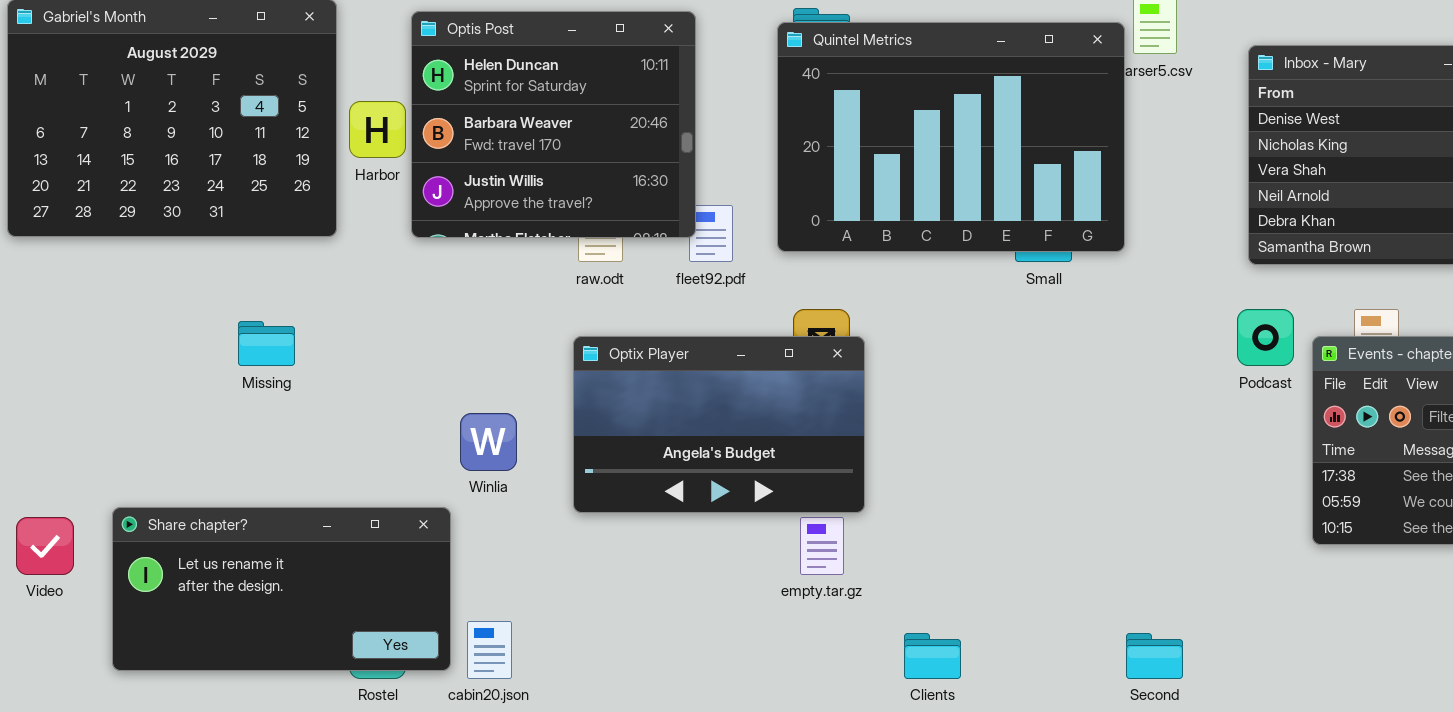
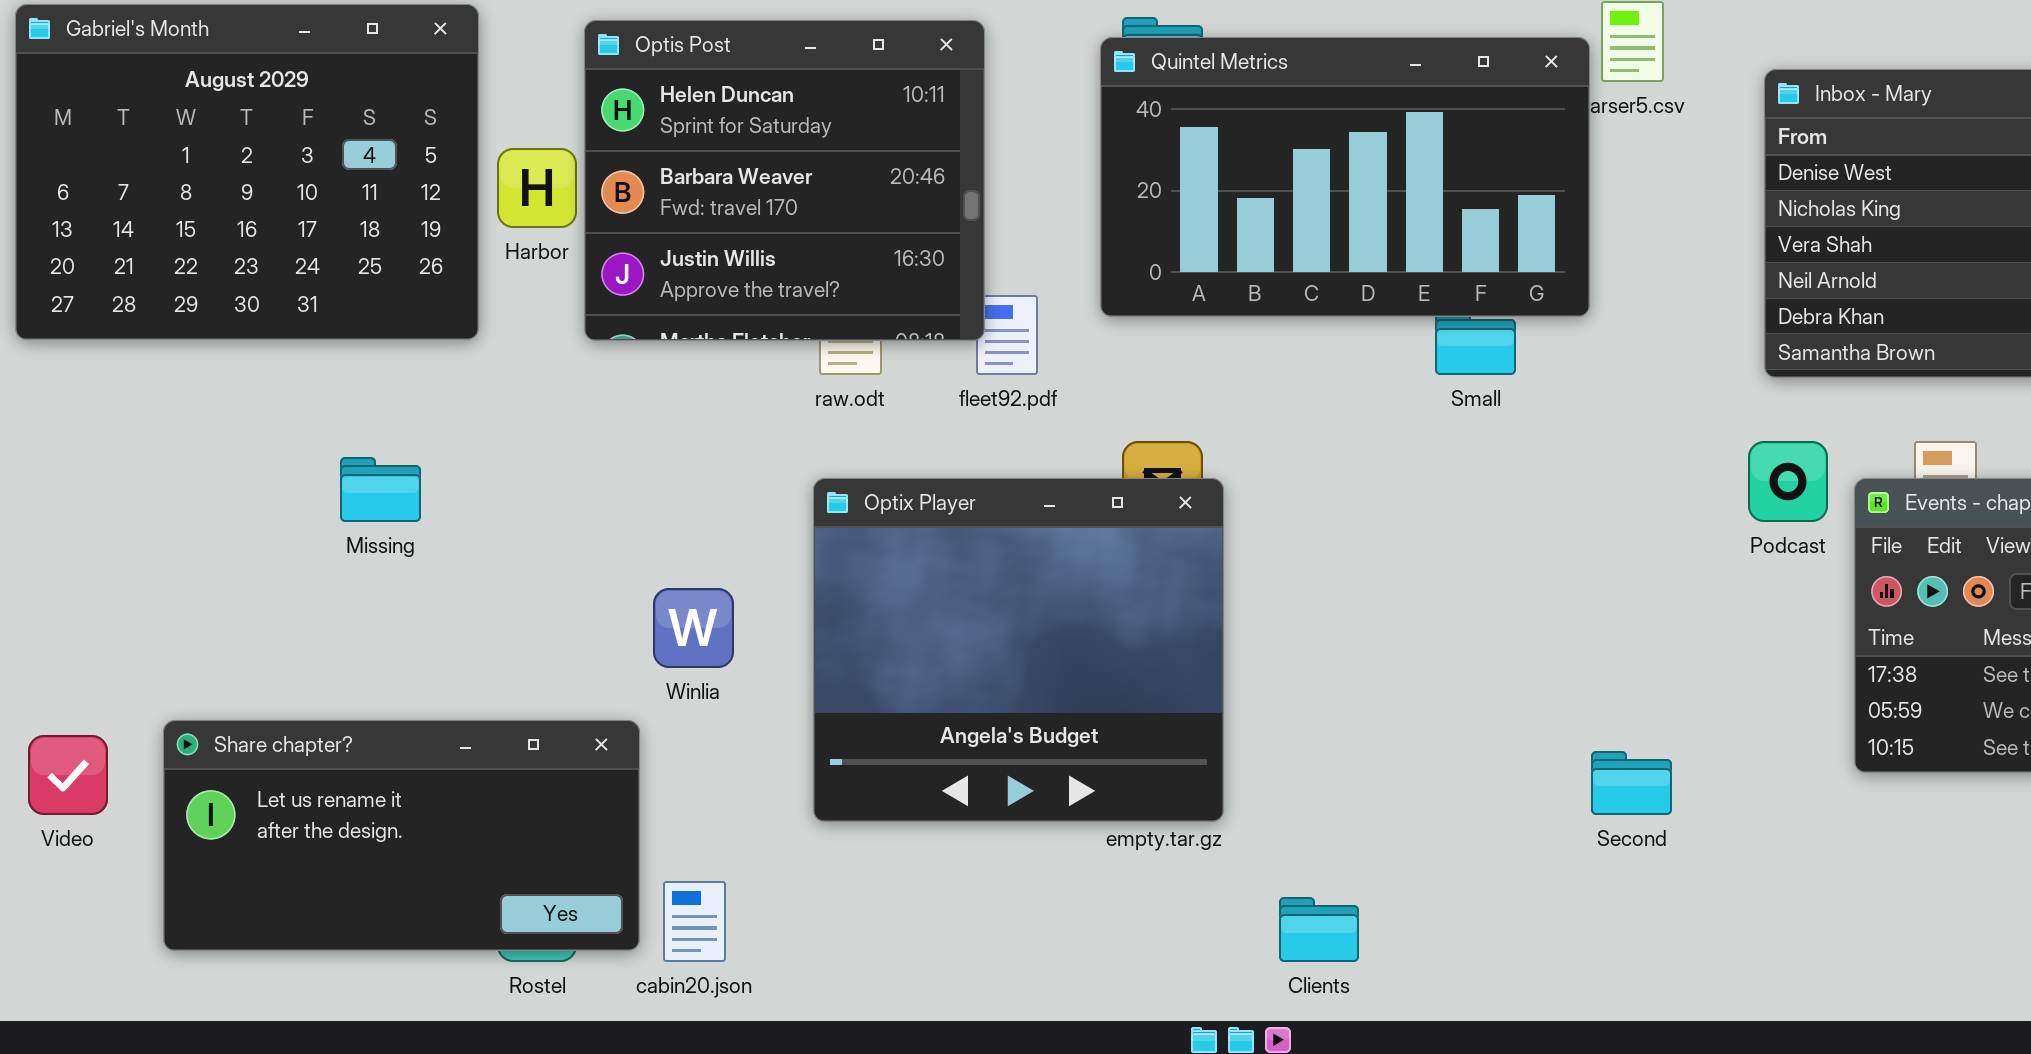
Quintel Metrics: [777,22,1125,252] -> [1100,37,1590,317], resized
Optix Player: [573,336,865,513] -> [813,478,1224,822], resized
Second: [1126,633,1183,679] -> [1591,751,1672,815], moved

